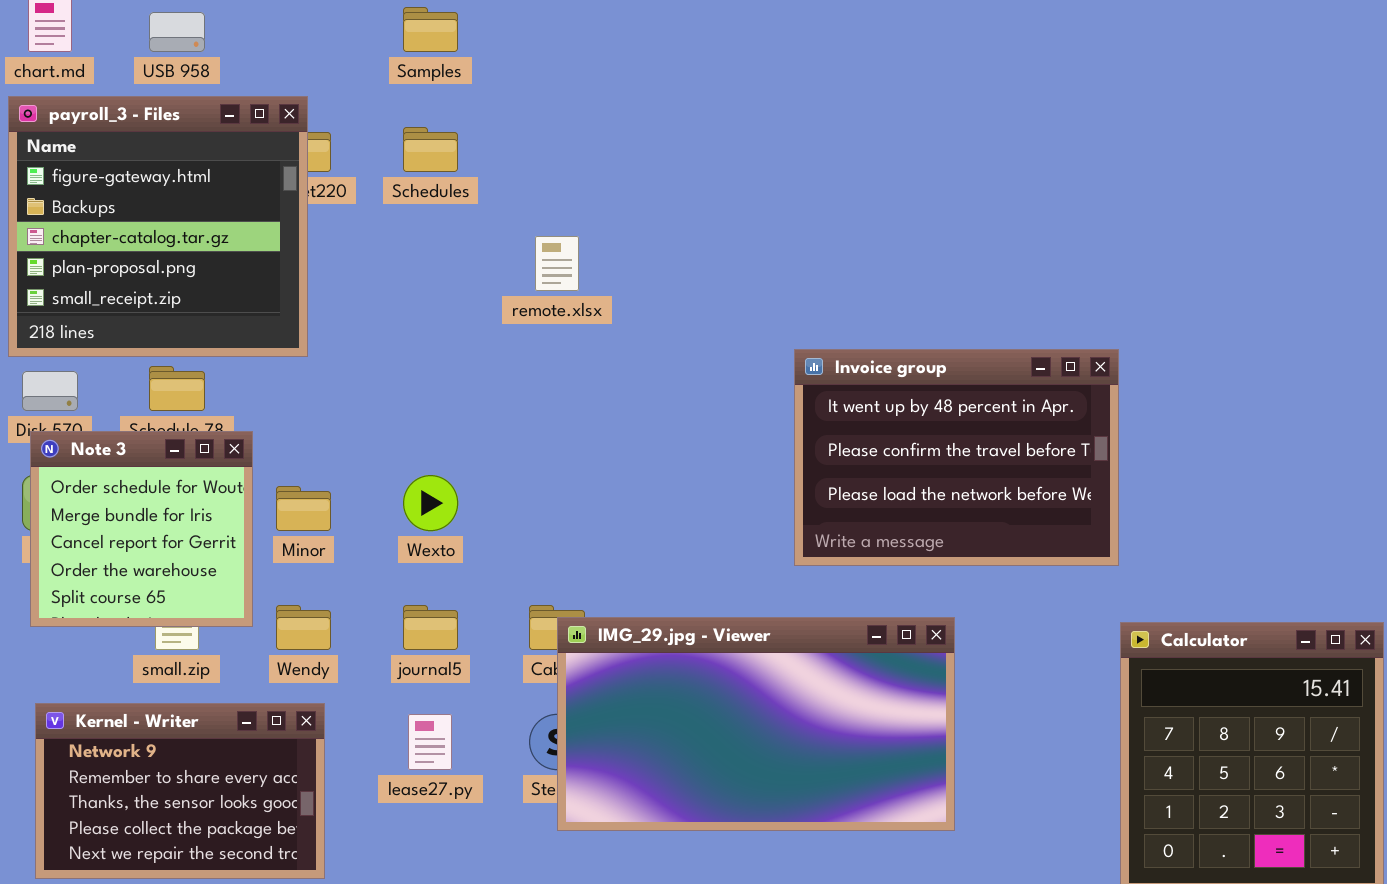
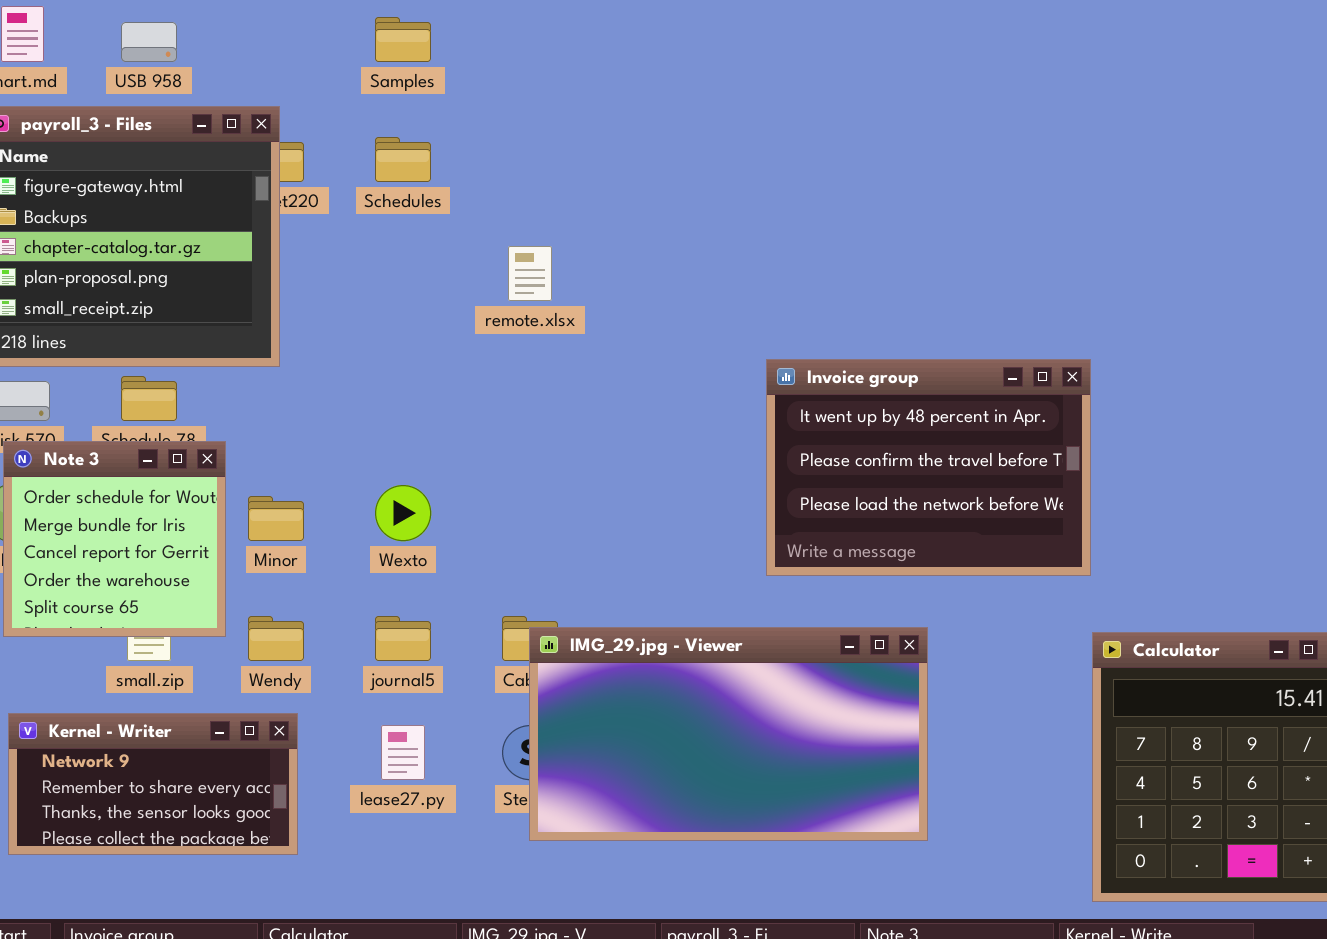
Kernel - Writer: [35,703,325,879] -> [8,713,298,855], resized

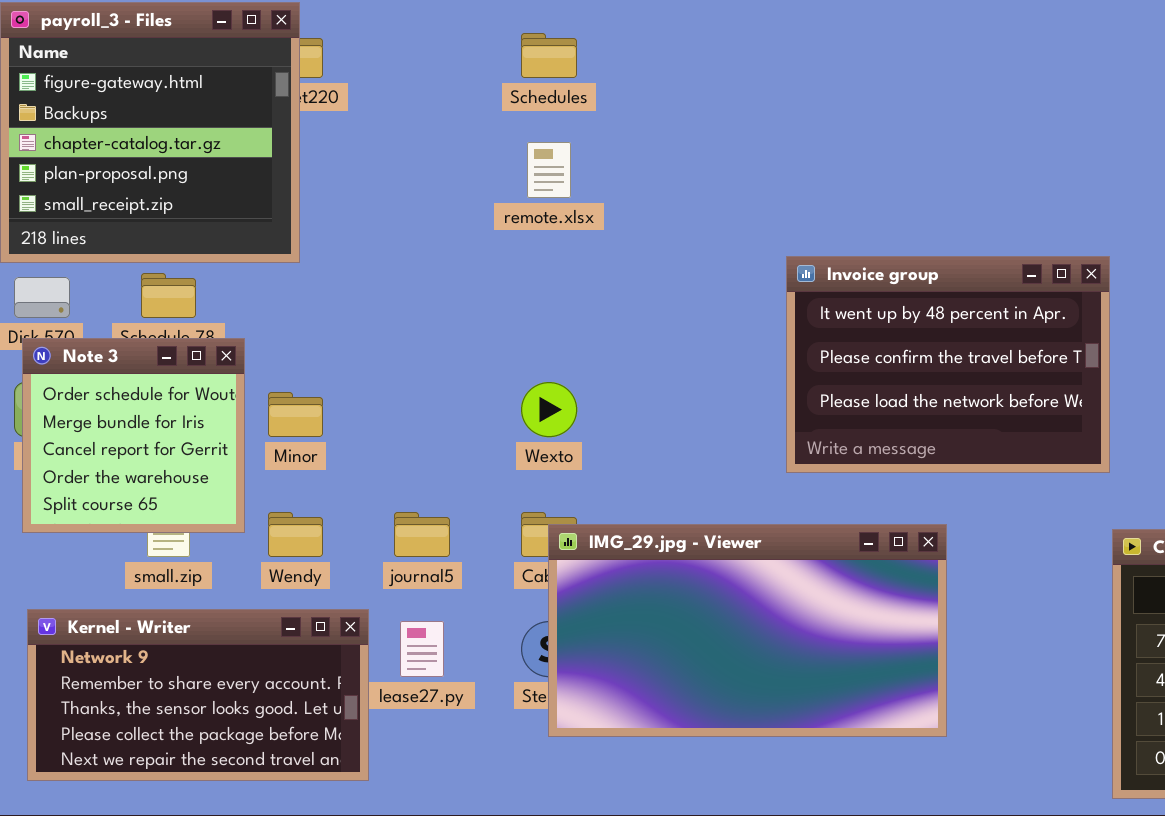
Schedules: [375,137,431,182] -> [521,33,577,78], moved
Wexto: [375,485,431,541] -> [521,382,577,437], moved
Kernel - Writer: [8,713,298,855] -> [27,609,369,781], resized

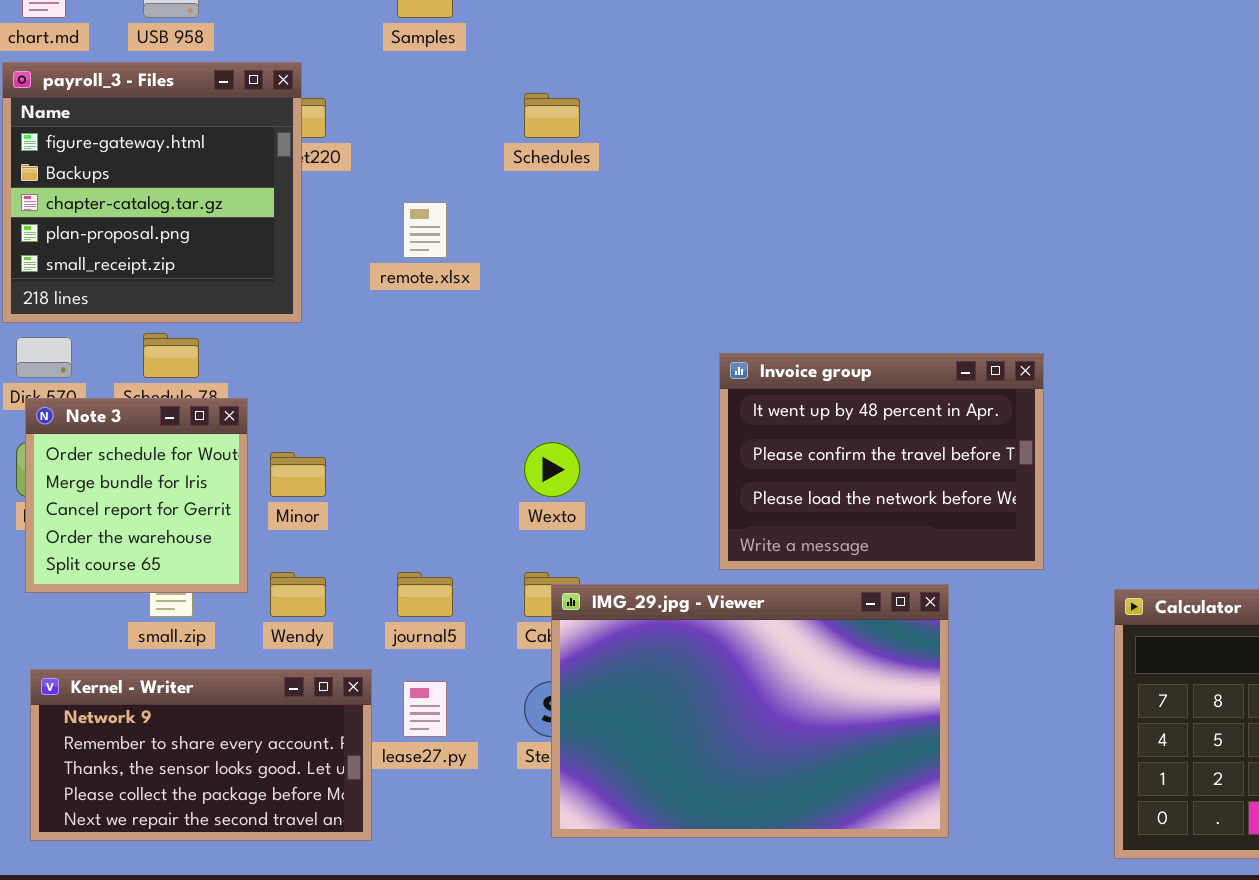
remote.xlsx: [527,142,571,198] -> [403,202,447,258], moved
Invoice group: [786,256,1110,473] -> [719,353,1044,570], moved
IMG_29.jpg - Viewer: [548,524,947,737] -> [551,584,949,838], resized

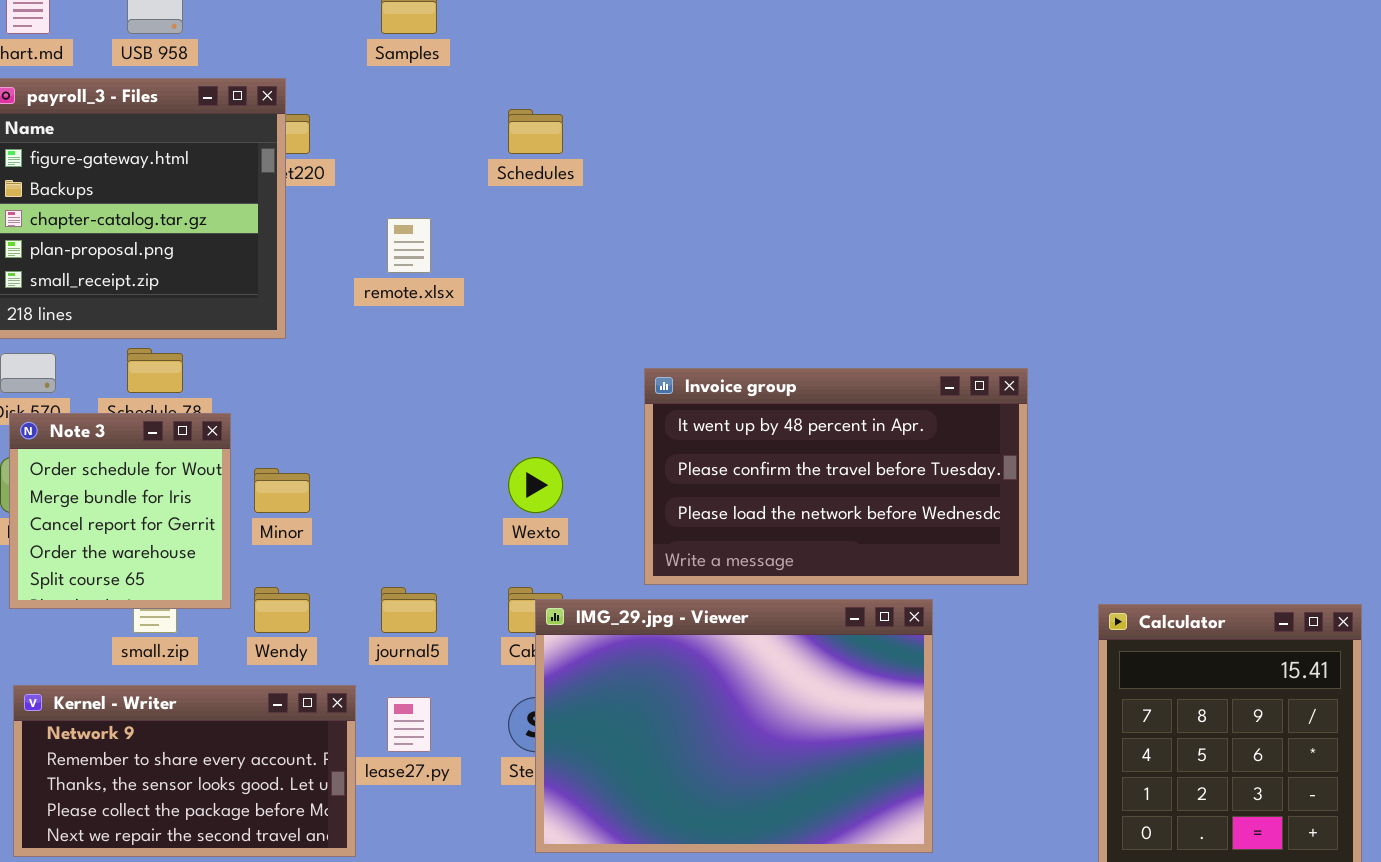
Invoice group: [719,353,1044,570] -> [644,368,1028,585], resized

